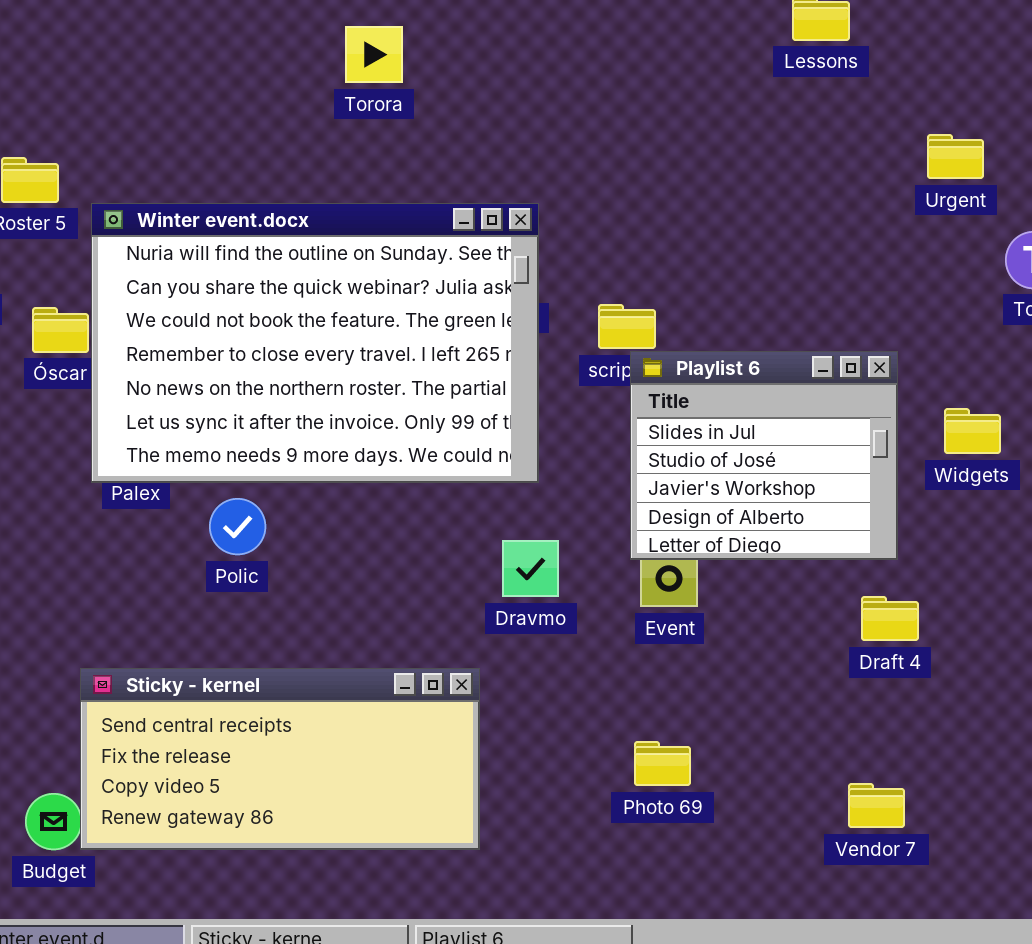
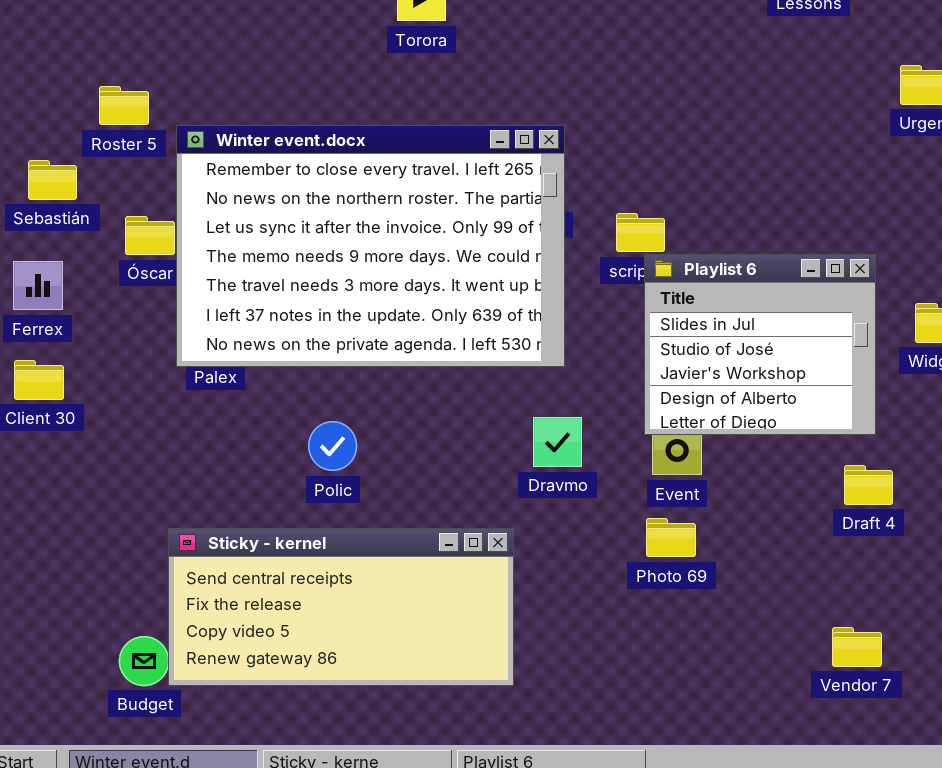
Winter event.docx: [91,203,539,483] -> [176,125,565,367], scrolled down 3 rows
Polic: [209,498,266,555] -> [308,421,357,471], moved
Photo 69: [634,741,691,786] -> [646,518,696,557], moved

